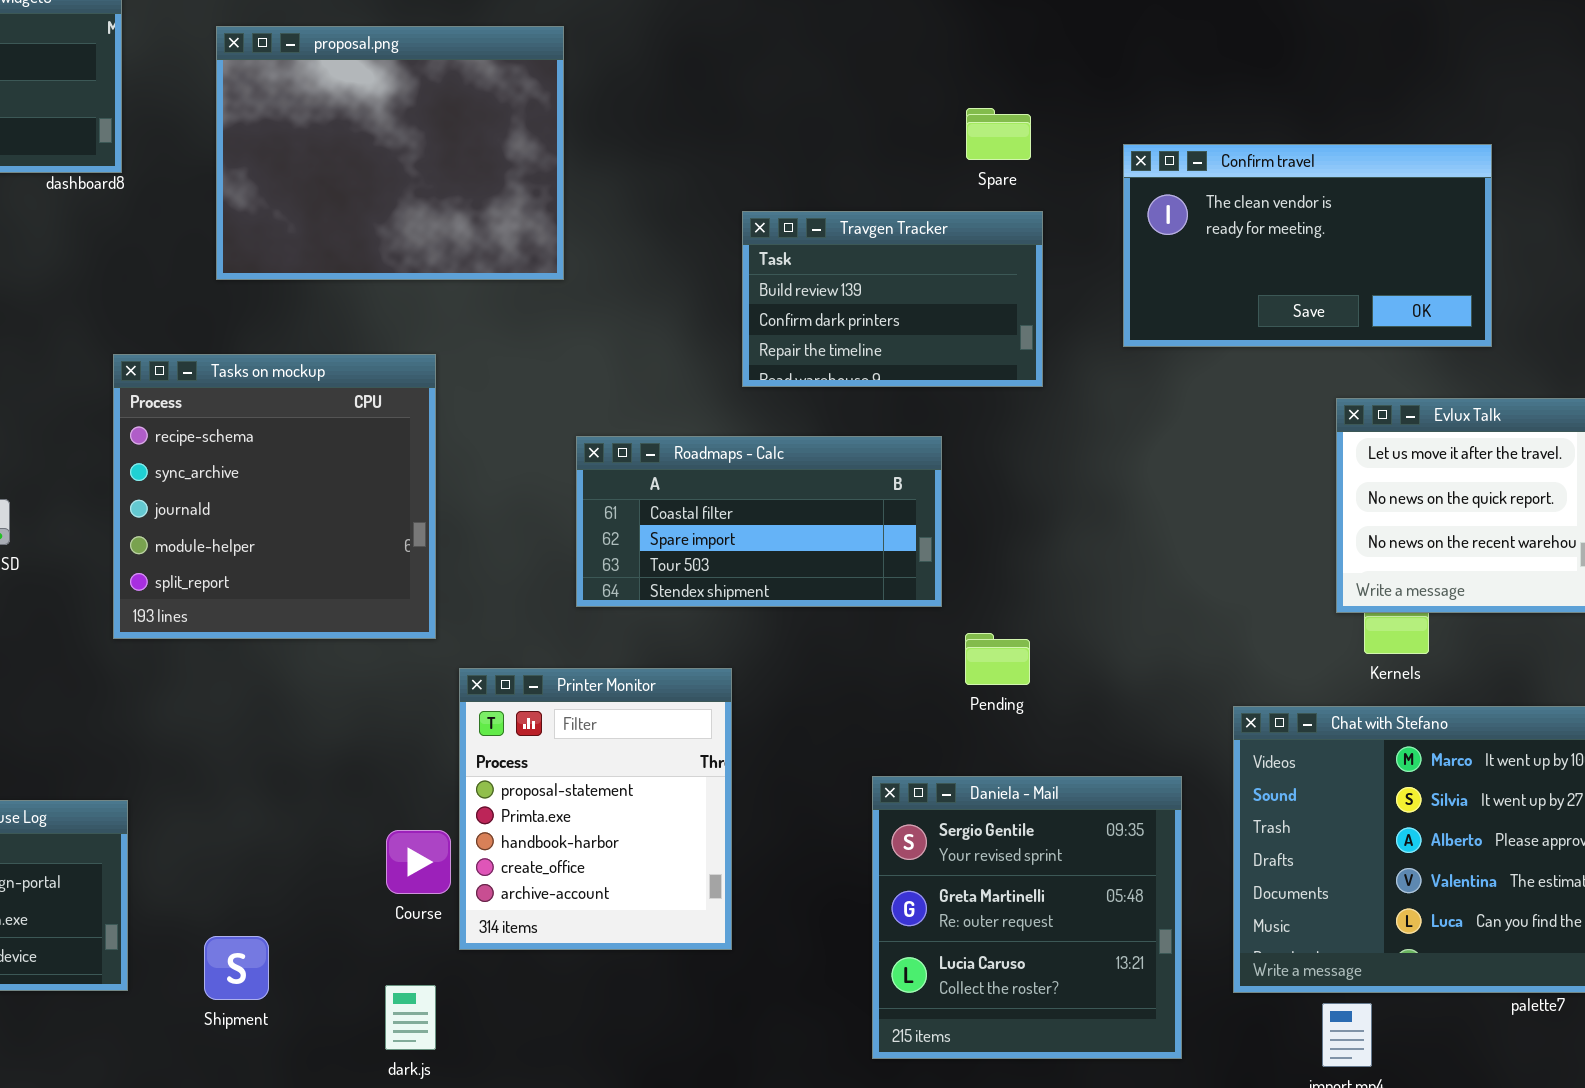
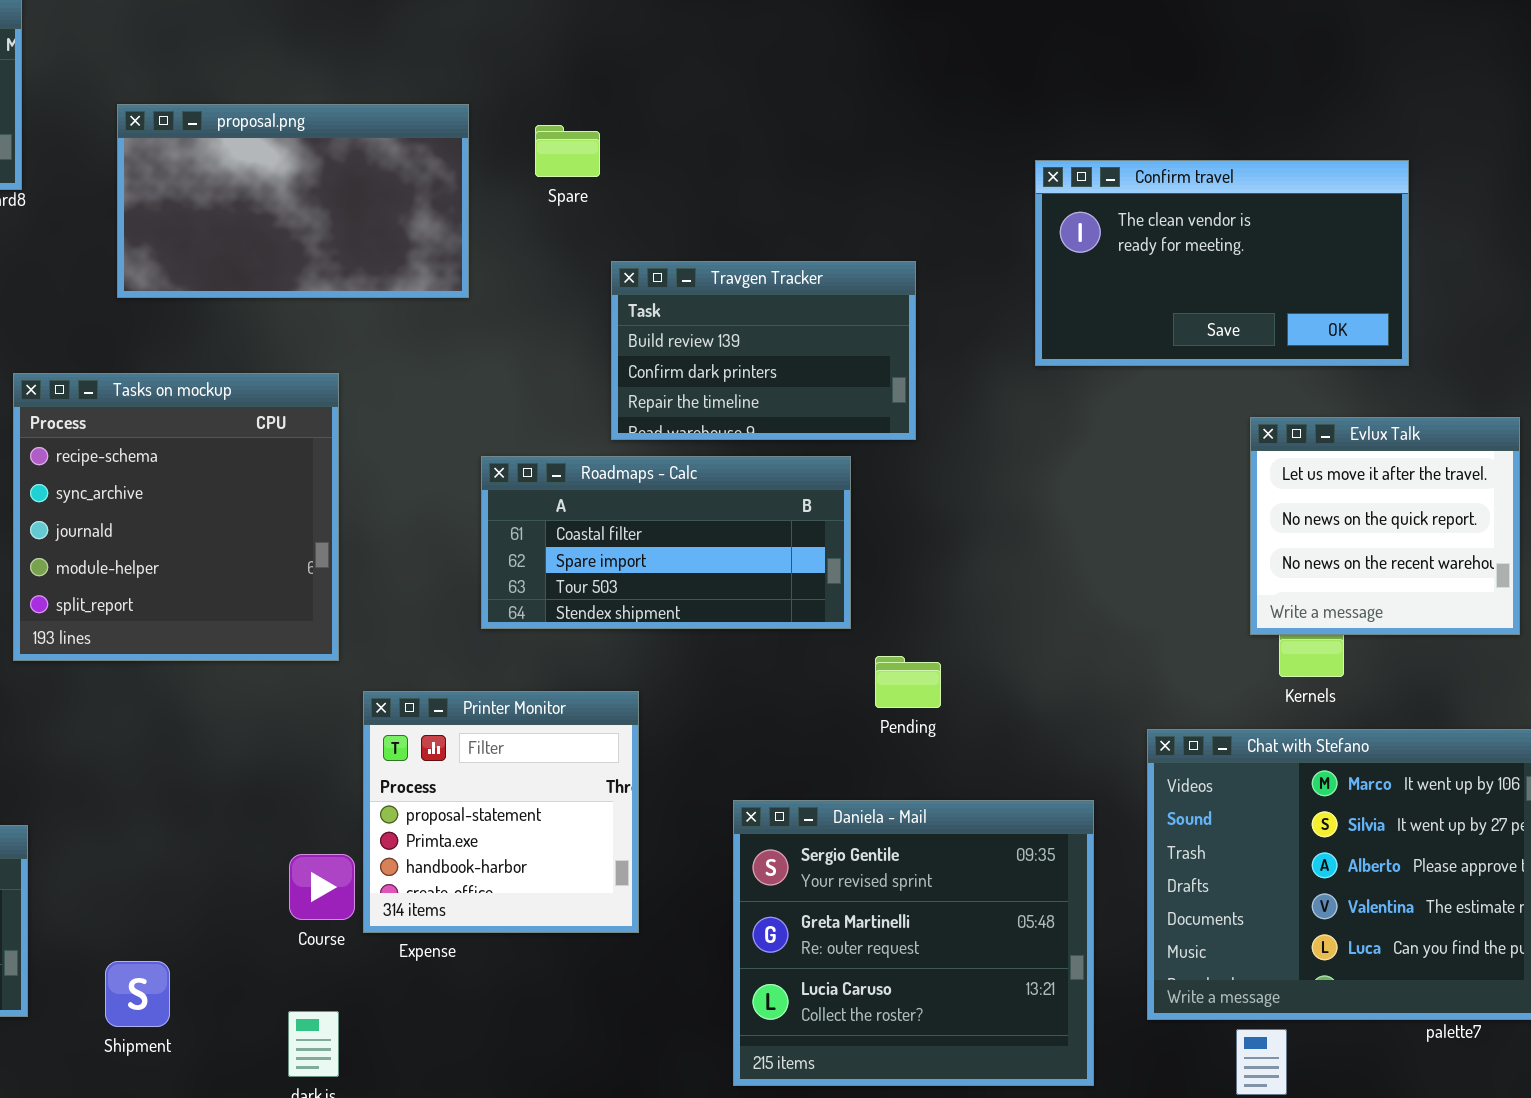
proposal.png: [216,26,564,280] -> [117,104,469,298], resized
Spare: [966,108,1031,160] -> [535,125,600,177], moved
Travgen Tracker: [742,211,1043,387] -> [611,261,916,440], moved
Printer Monitor: [459,668,732,950] -> [363,691,639,933], resized
Daniela - Mail: [872,776,1182,1059] -> [733,800,1094,1086], resized

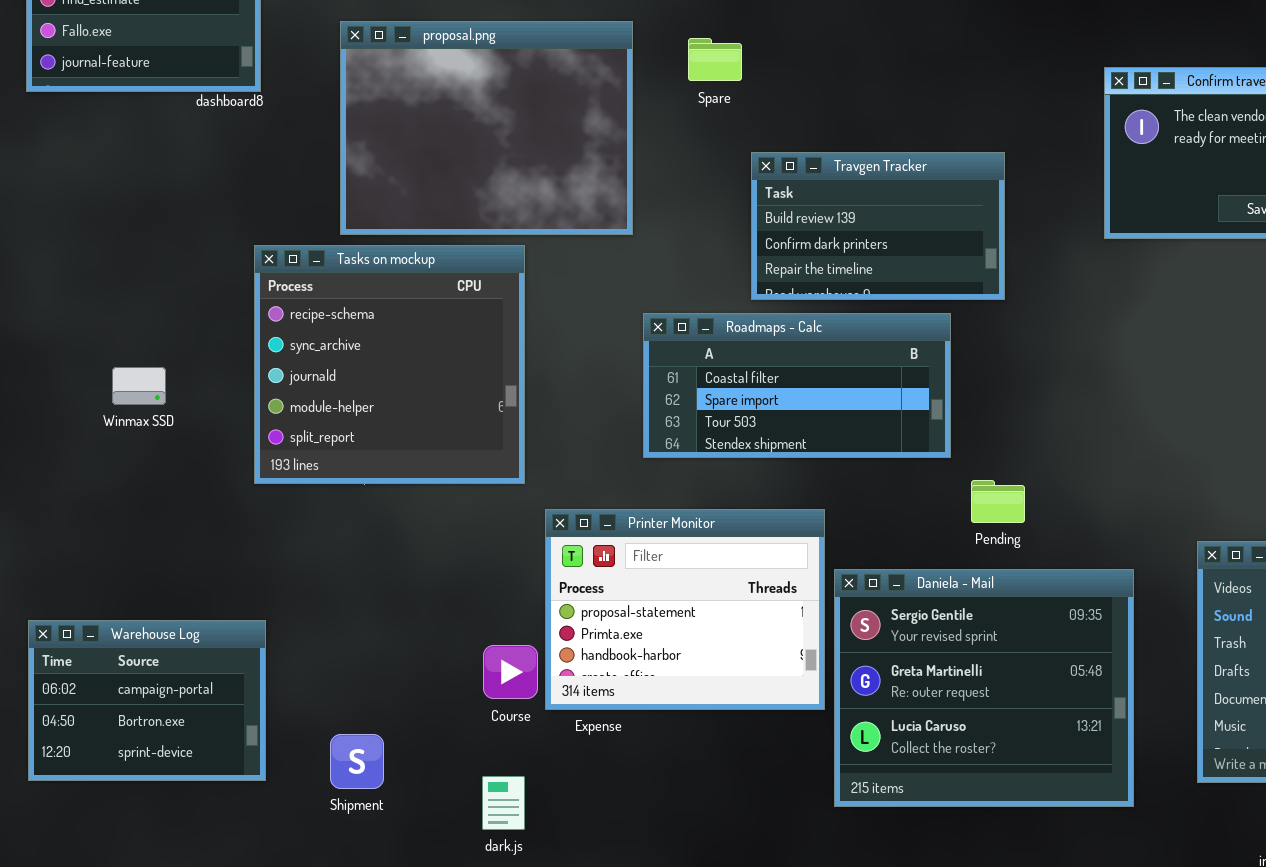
proposal.png: [117,104,469,298] -> [340,21,633,235], resized
Printer Monitor: [363,691,639,933] -> [545,509,825,710], resized
Daniela - Mail: [733,800,1094,1086] -> [834,569,1134,807], moved

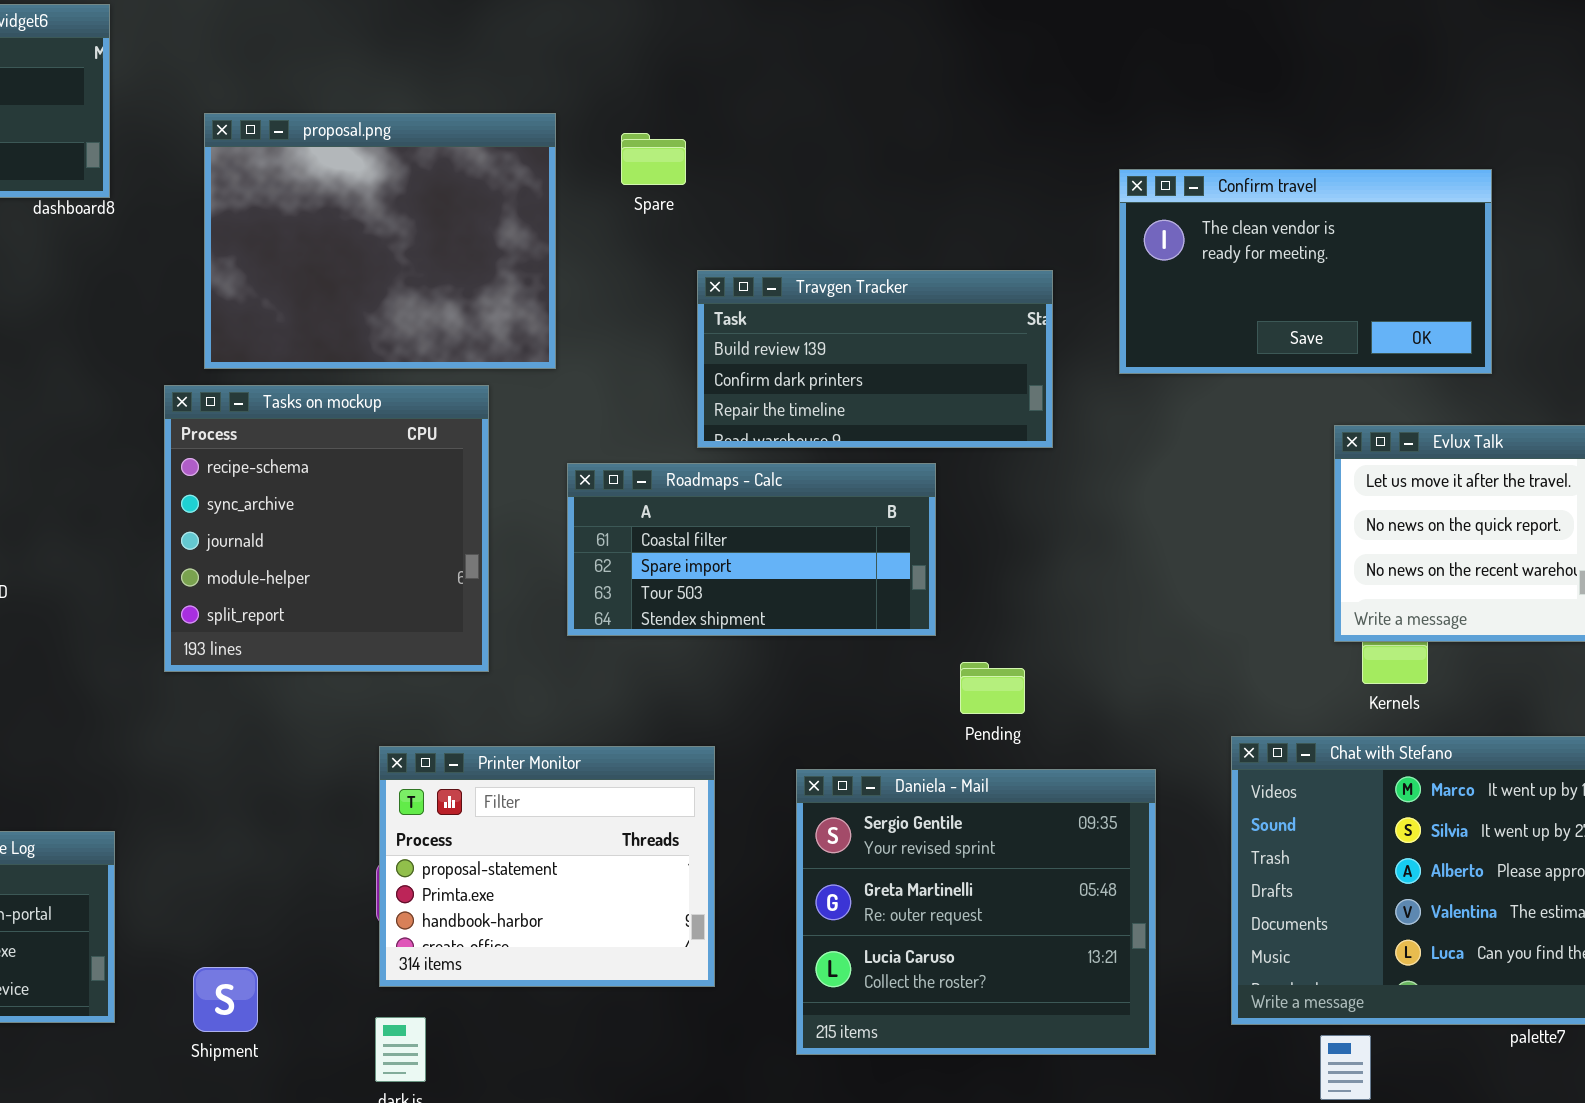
Travgen Tracker: [751,152,1005,300] -> [697,270,1053,448], resized
Tasks on mockup: [254,245,525,484] -> [164,385,489,672], moved
Printer Monitor: [545,509,825,710] -> [379,746,715,987], moved

